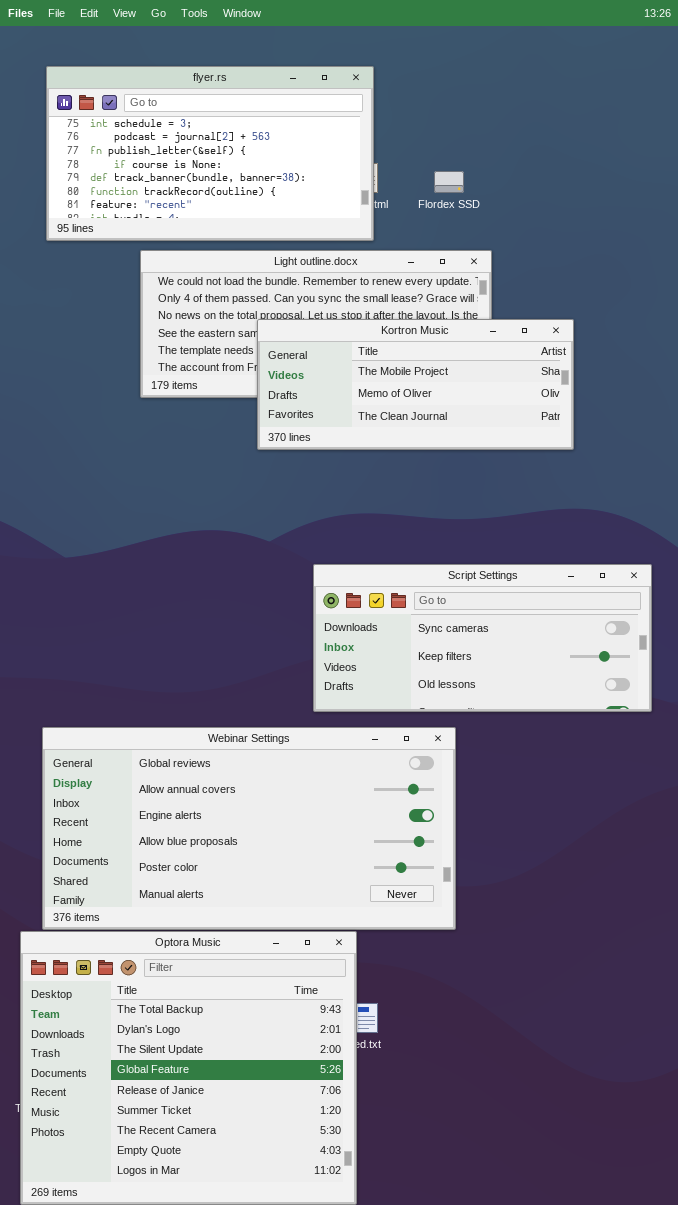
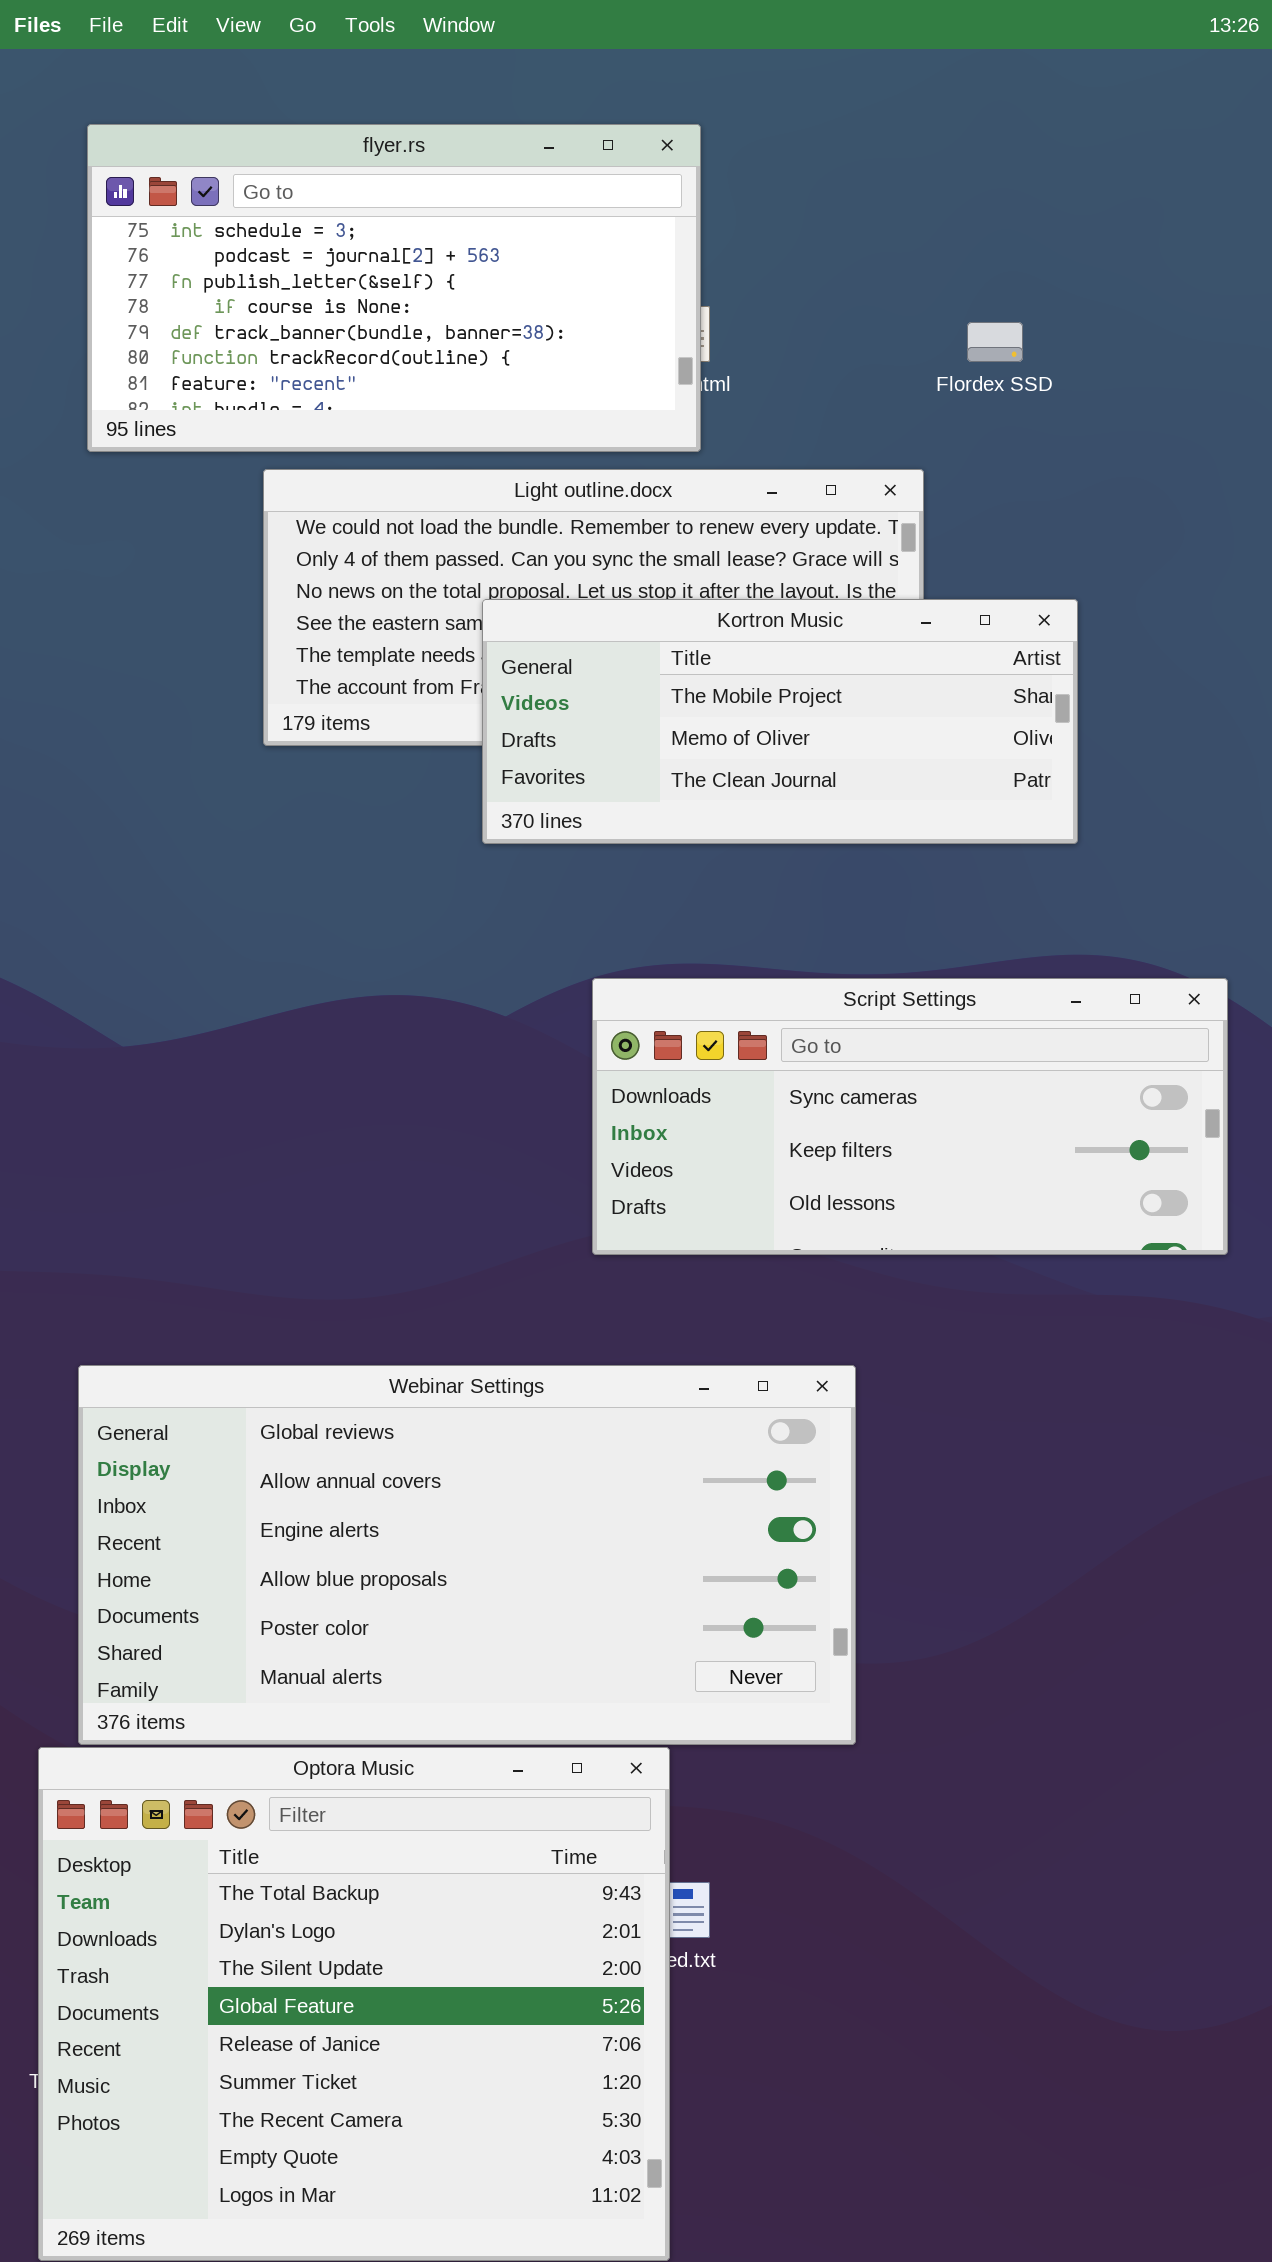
Flordex SSD: [434,171,464,193] -> [967,322,1023,362], moved
Script Settings: [313,564,652,712] -> [592,978,1228,1255], moved

